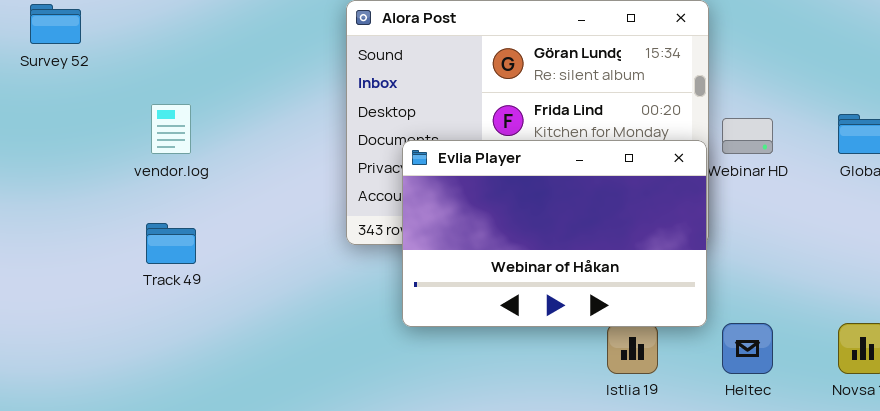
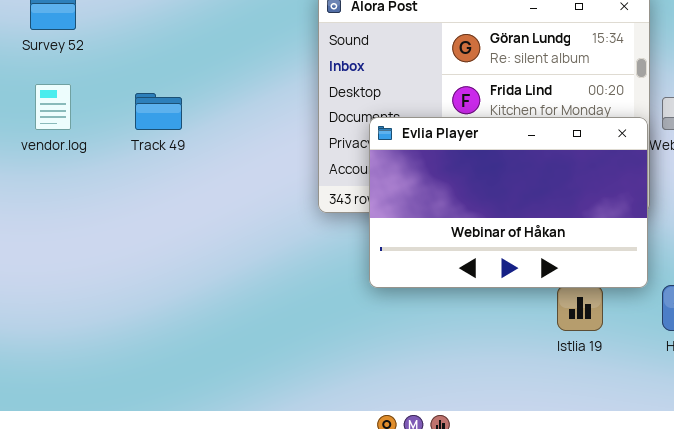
vendor.log: [151,104,191,154] -> [35,84,71,130], moved
Track 49: [146,223,196,264] -> [135,93,182,130], moved

